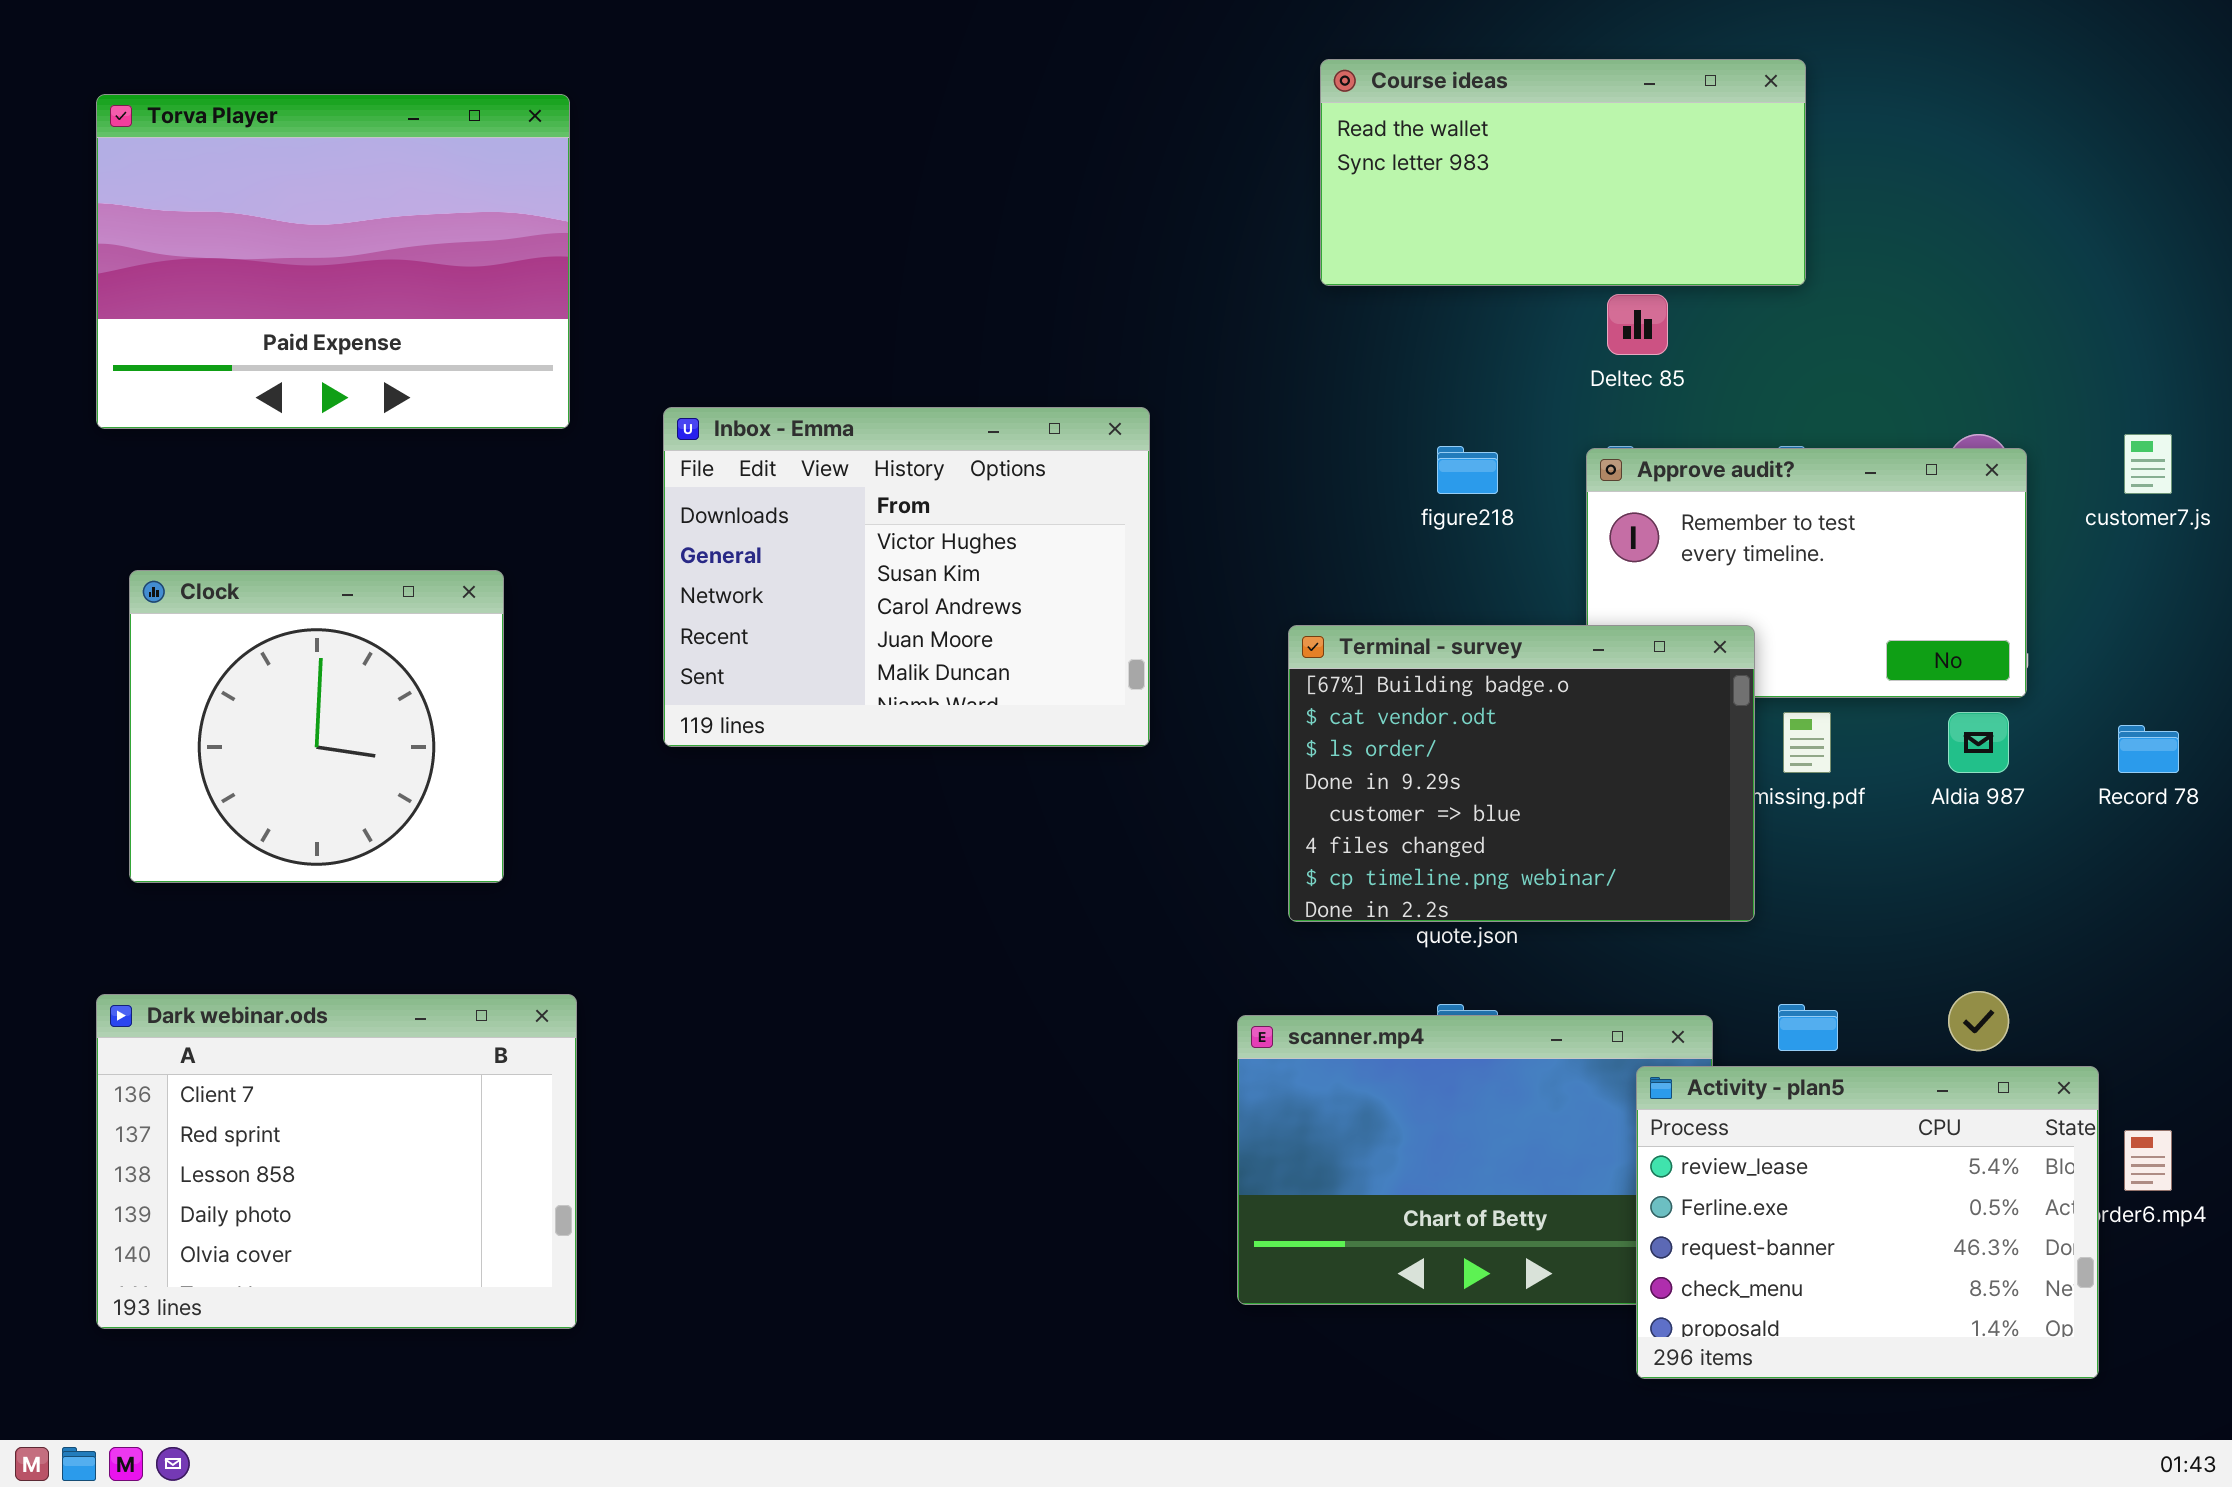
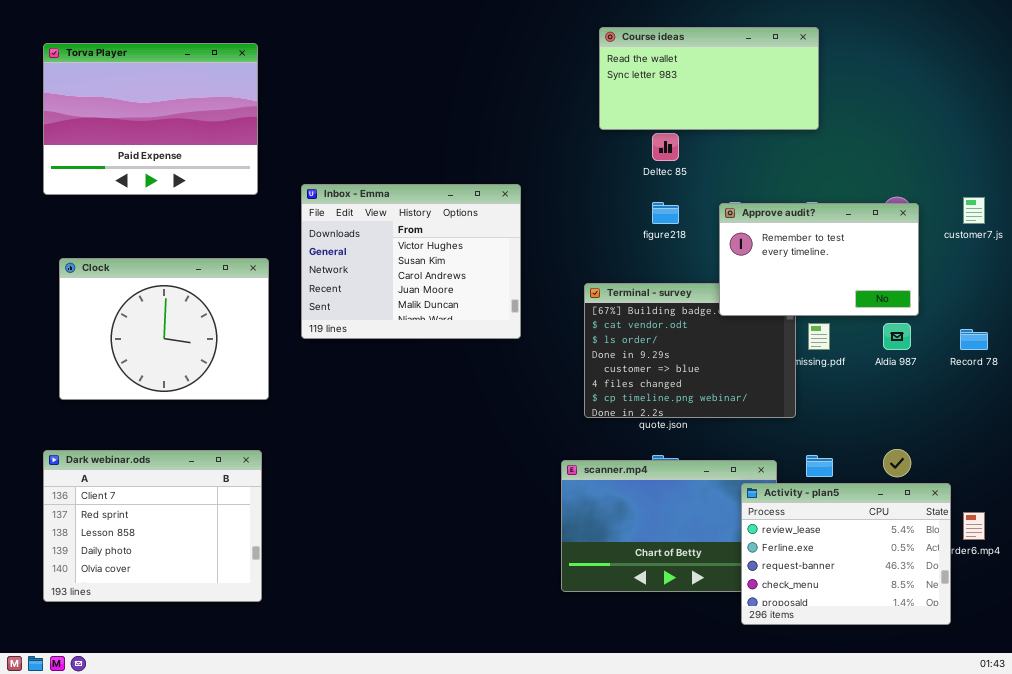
Deltec 85: [1607,294,1668,355] -> [652,133,679,161], moved
Approve audit?: [1586,448,2027,698] -> [719,203,919,316], raised
Clock: [129,570,504,883] -> [59,258,269,400], resized

